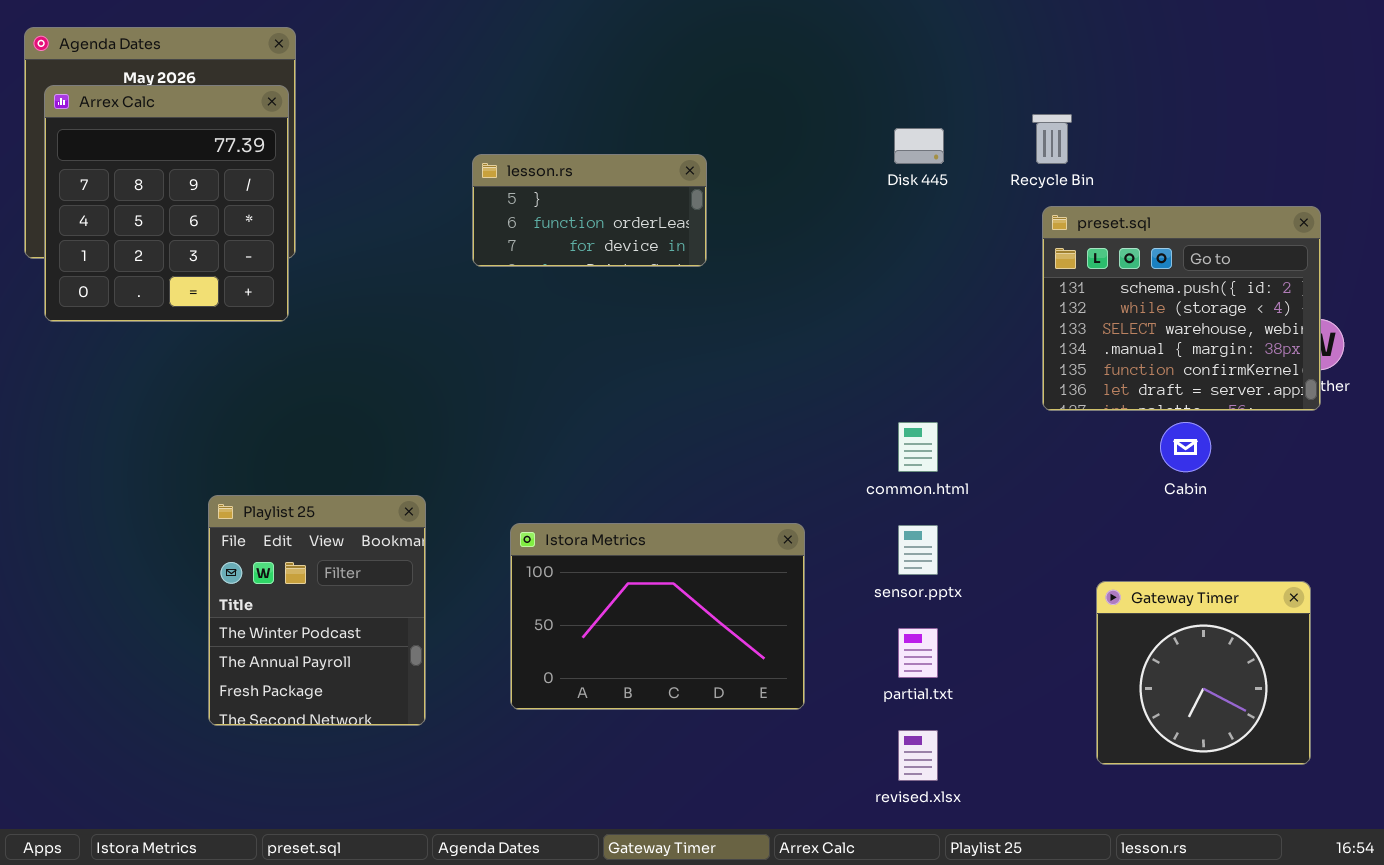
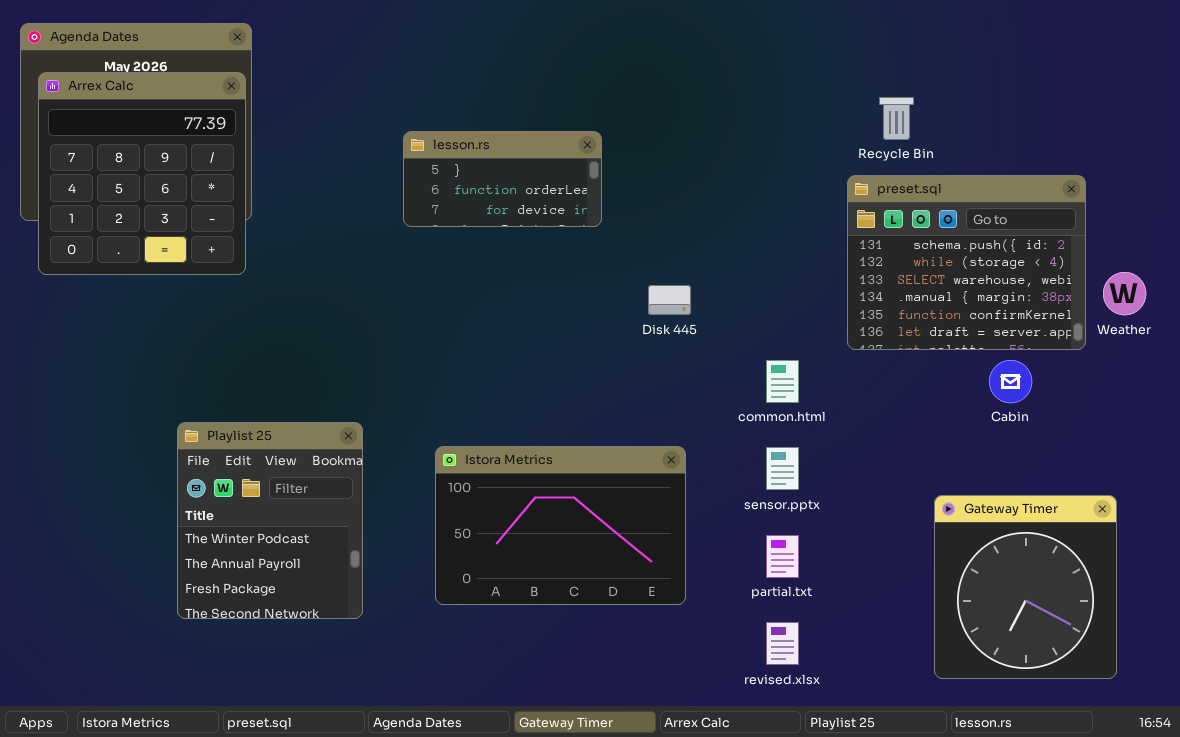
Disk 445: [894,128,944,164] -> [648,285,691,315], moved
preset.sql: [1042,206,1321,411] -> [847,175,1086,350], moved
Gateway Timer: [1096,581,1311,765] -> [934,495,1117,679], resized

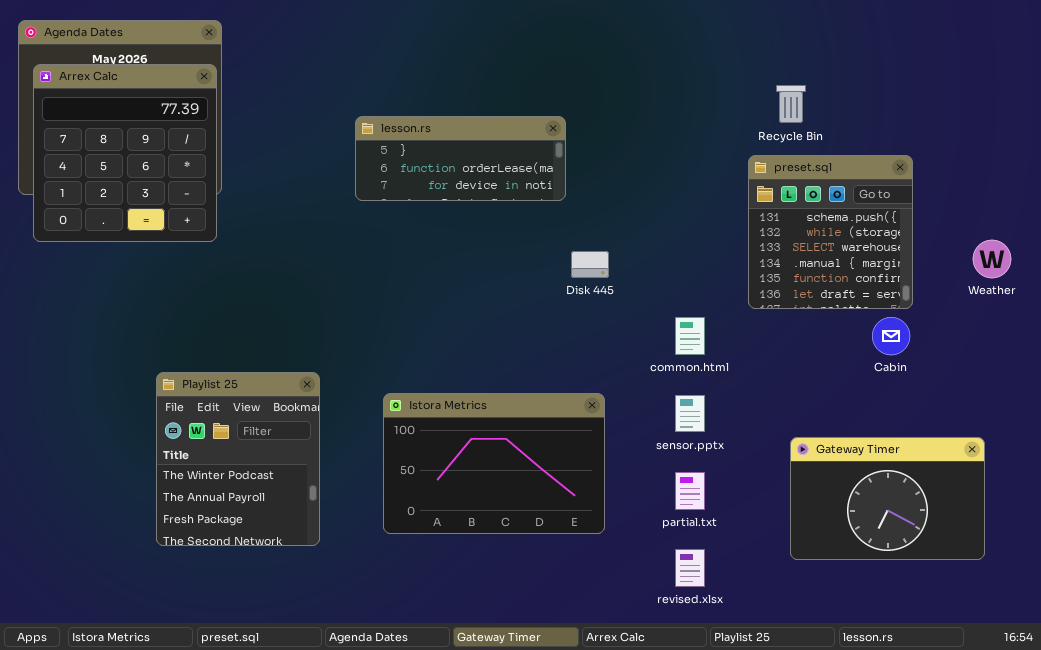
lesson.rs: [403,131,602,227] -> [355,116,566,201], resized
preset.sql: [847,175,1086,350] -> [748,155,913,309], resized
Gateway Timer: [934,495,1117,679] -> [790,437,985,560], resized

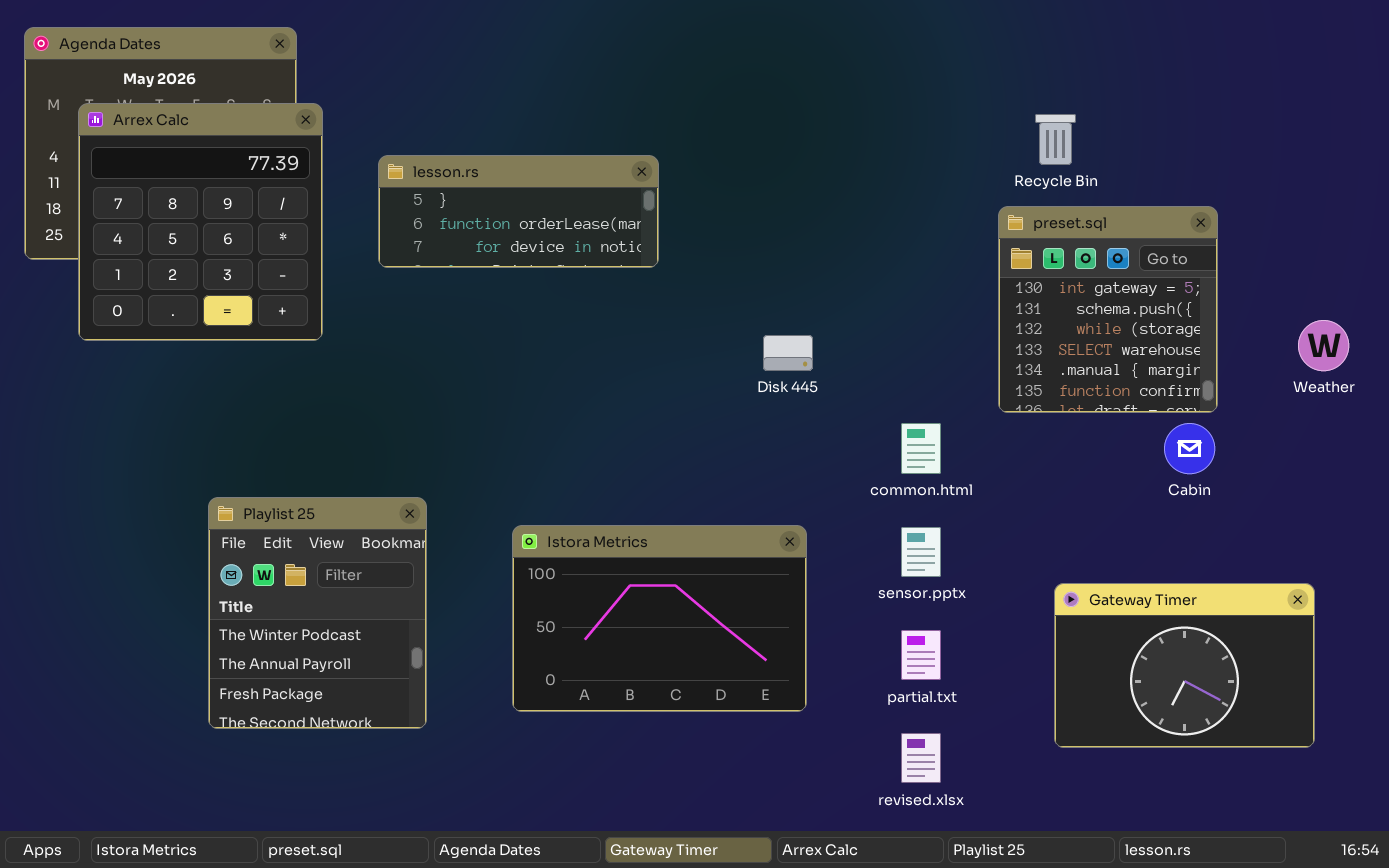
Arrex Calc: [33,64,217,242] -> [78,103,323,341], moved
lesson.rs: [355,116,566,201] -> [378,155,659,268], moved
preset.sql: [748,155,913,309] -> [998,206,1218,413], scrolled up 1 row

